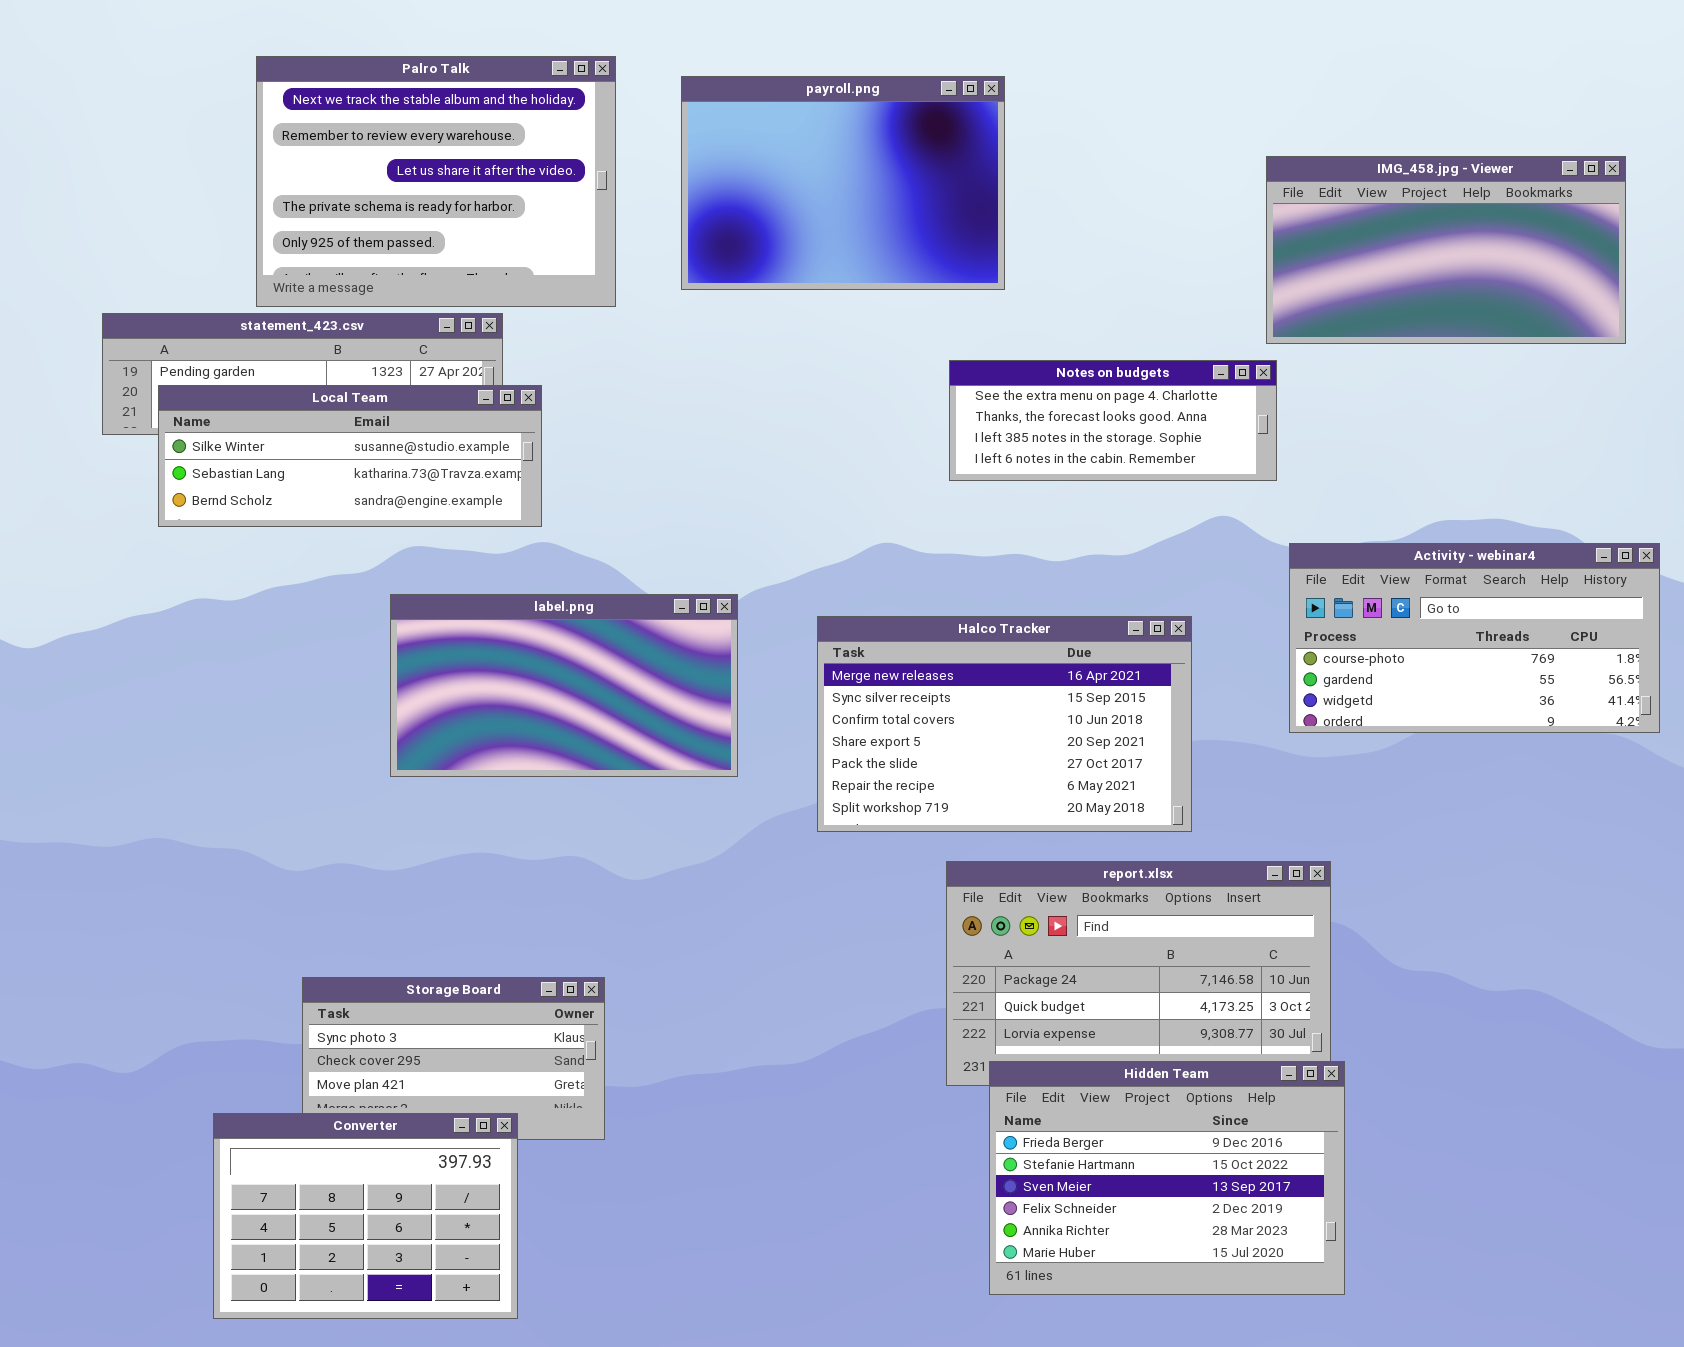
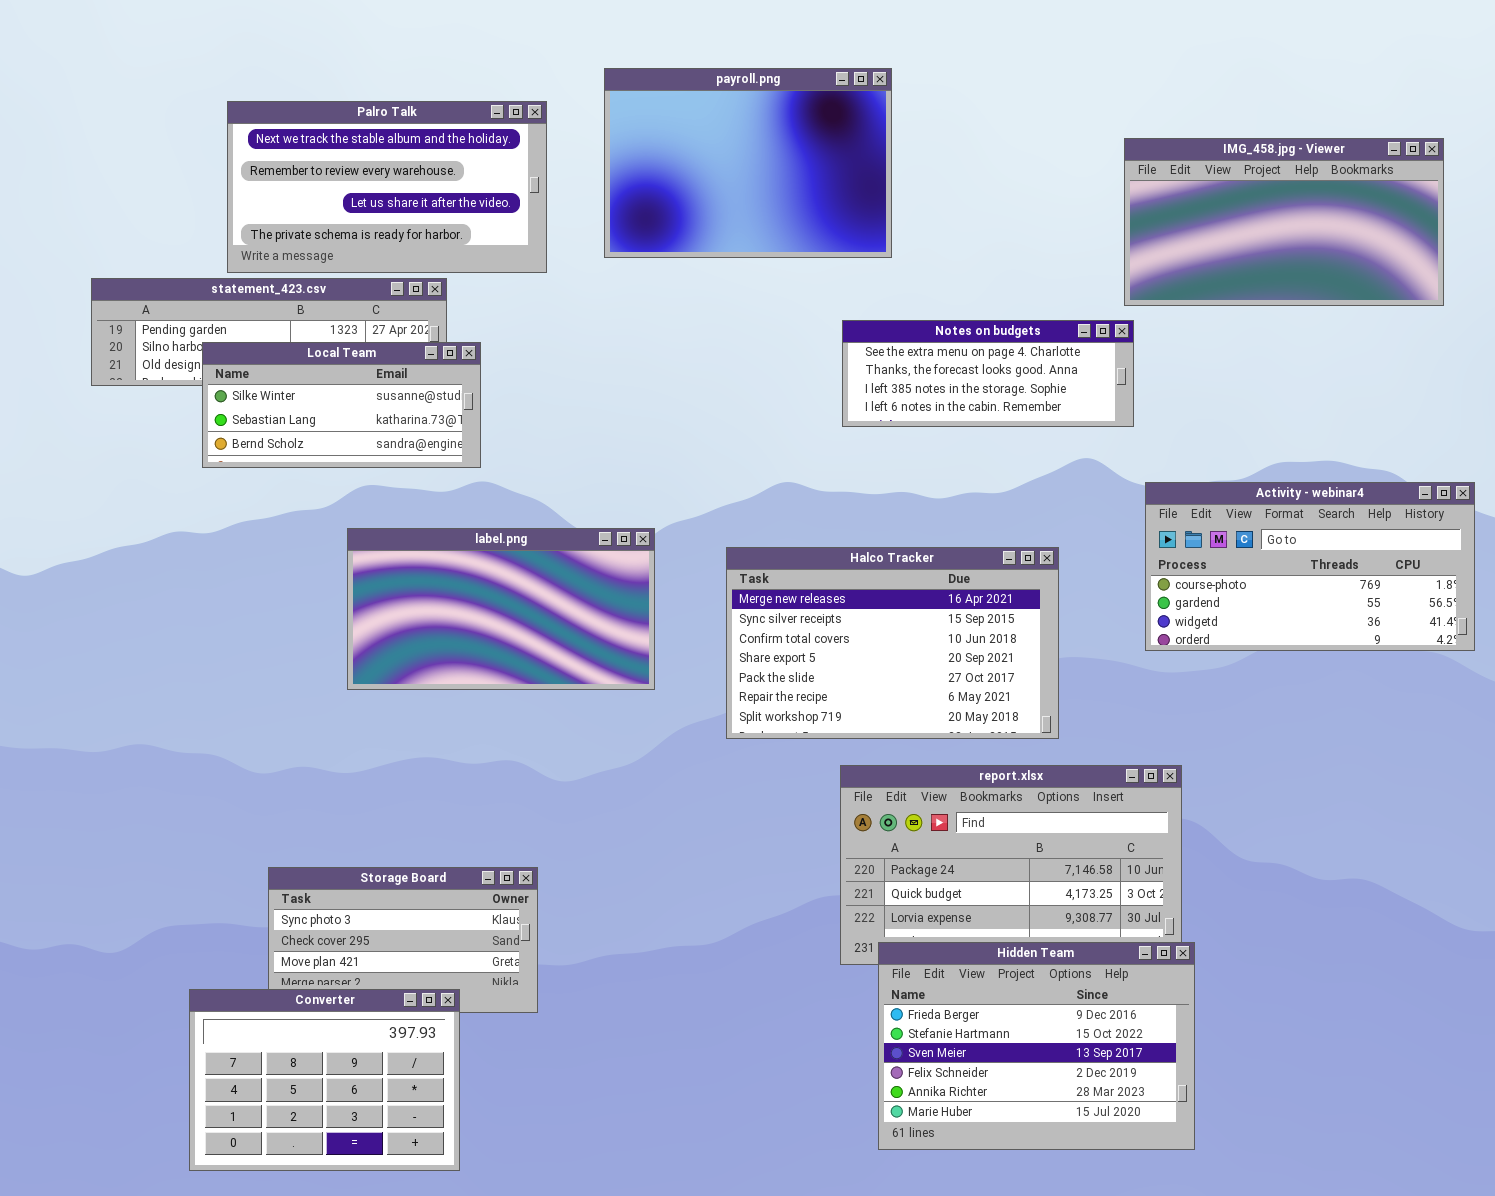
Palro Talk: [256,56,616,307] -> [227,101,547,273], resized
Local Team: [158,385,542,527] -> [202,342,481,468], resized

